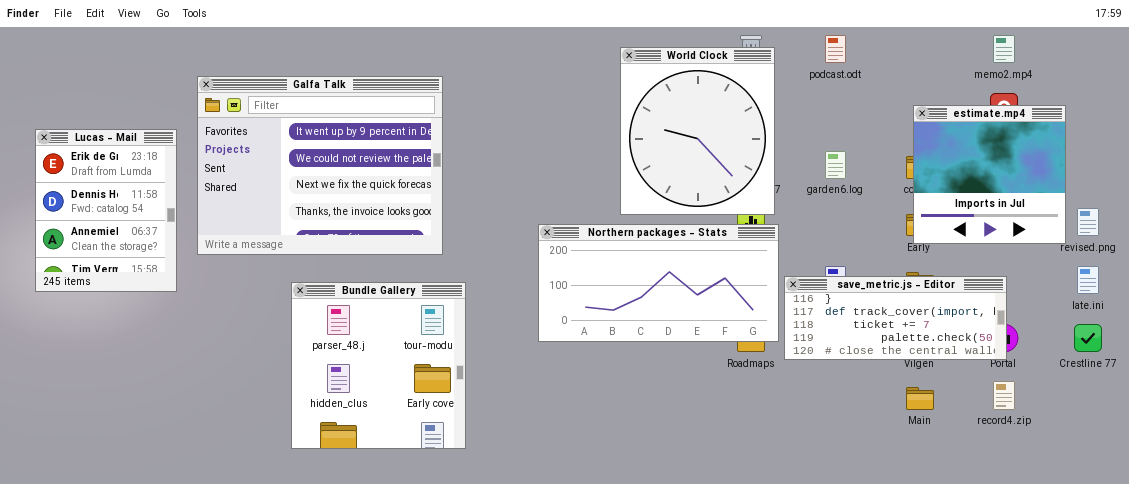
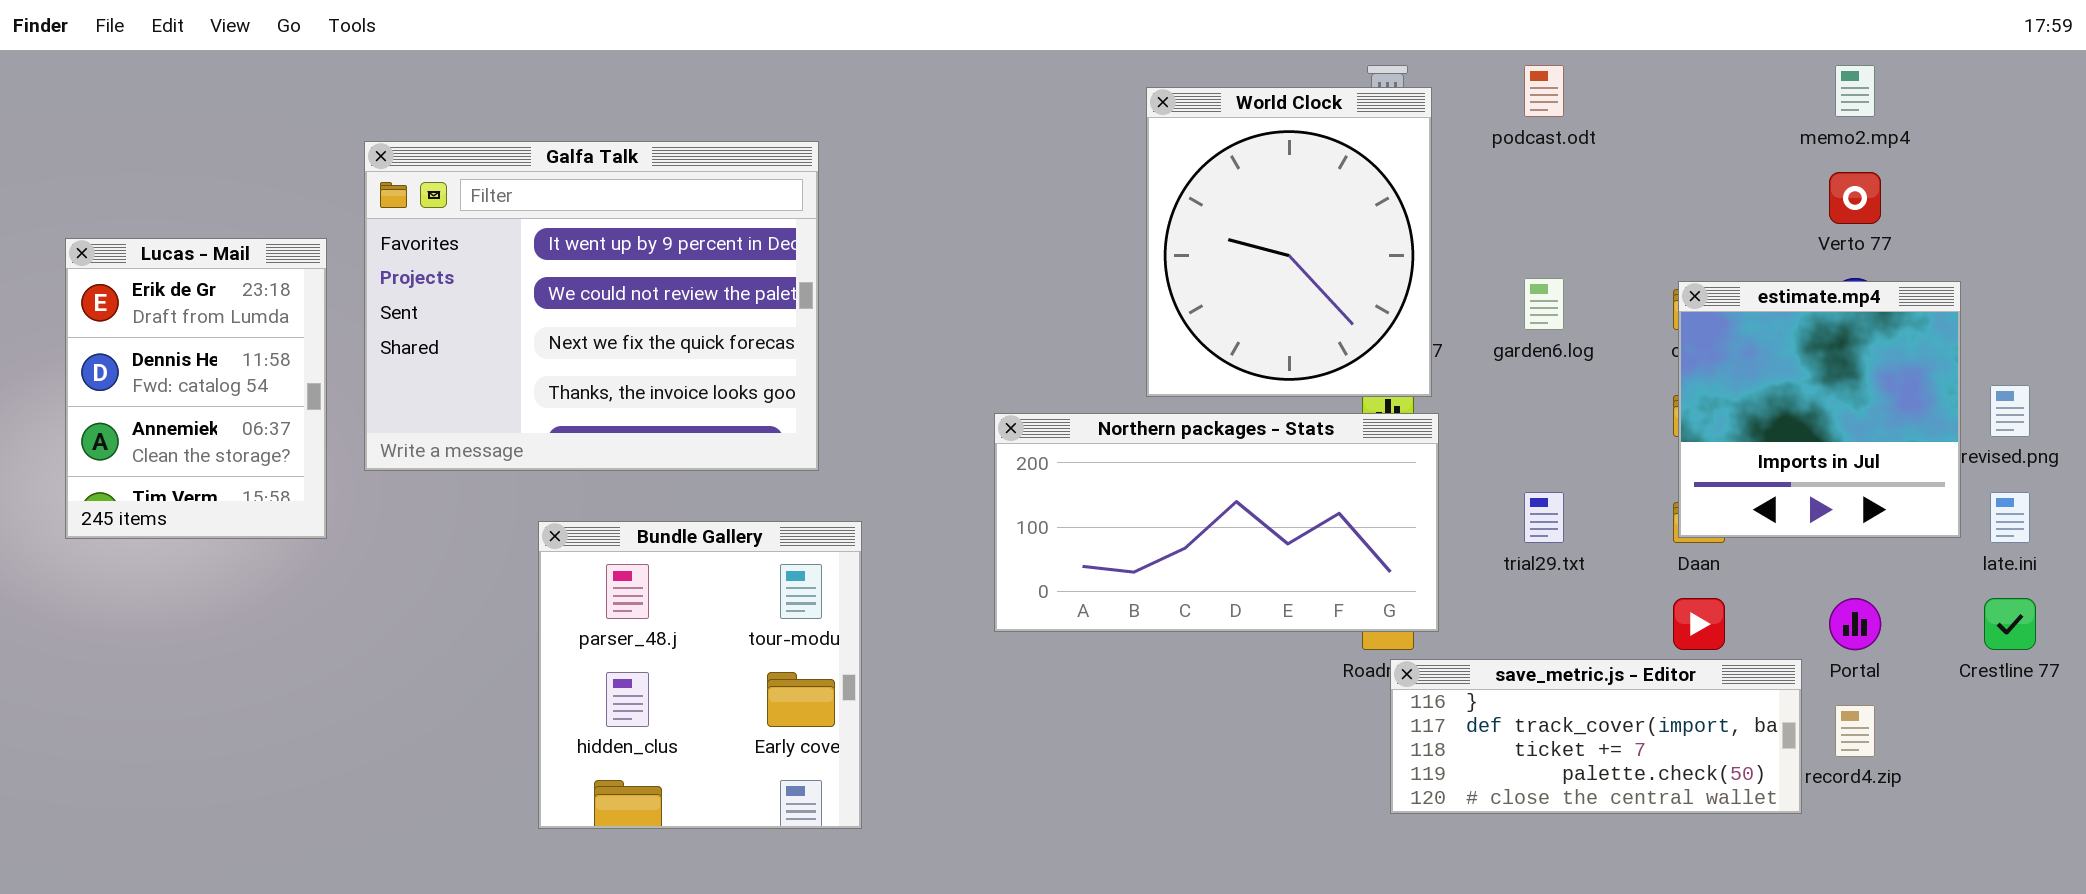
estimate.mp4: [913,105,1066,244] -> [1678,281,1961,538], moved
save_metric.js - Editor: [784,276,1007,360] -> [1390,659,1802,814], moved

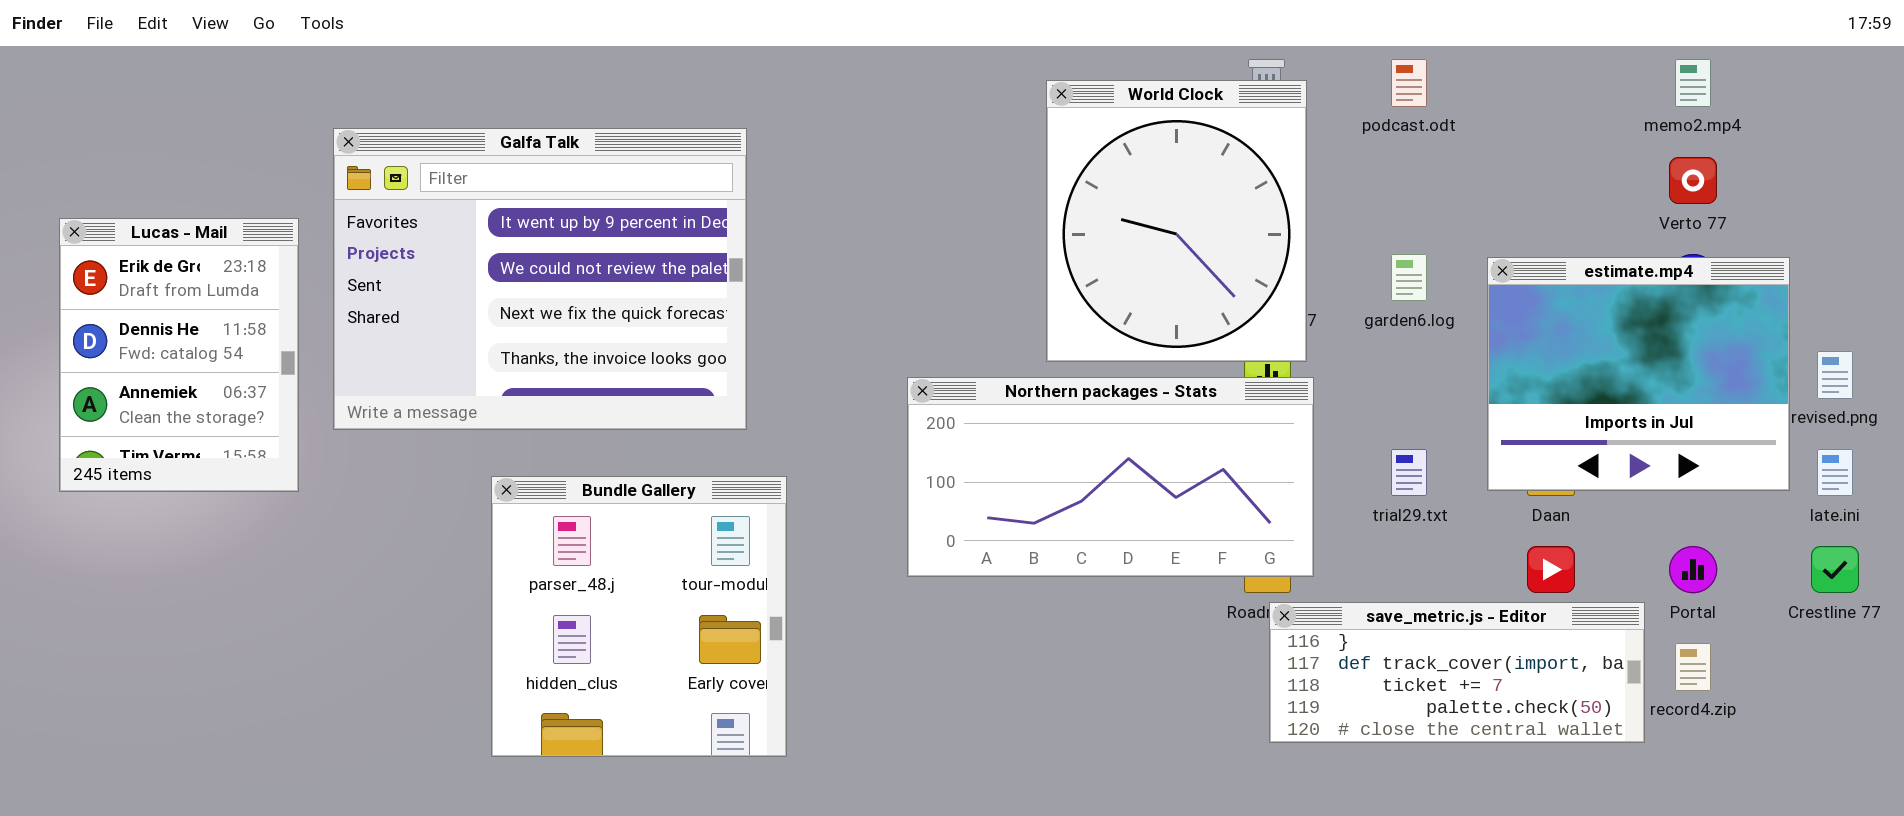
estimate.mp4: [1678,281,1961,538] -> [1487,257,1790,491], resized

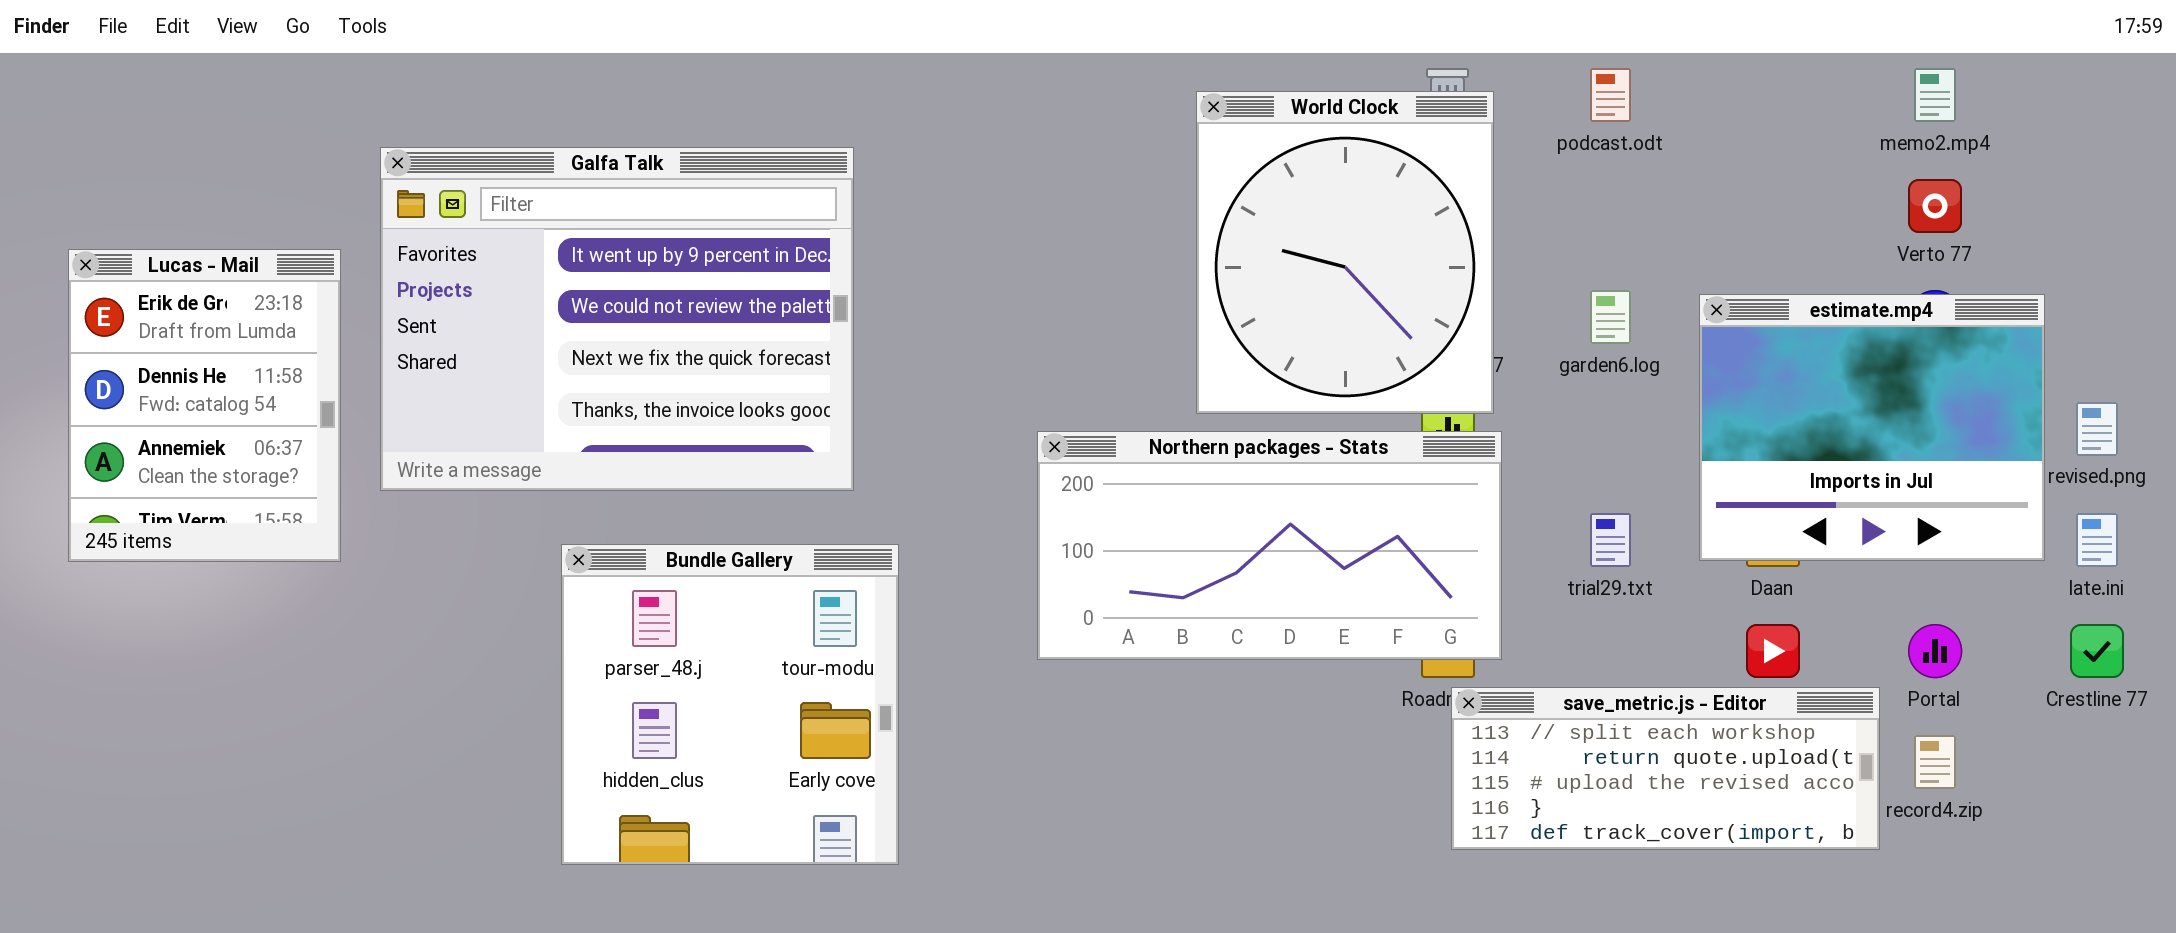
save_metric.js - Editor: [1269,602,1645,743] -> [1451,687,1880,850], scrolled up 3 rows

